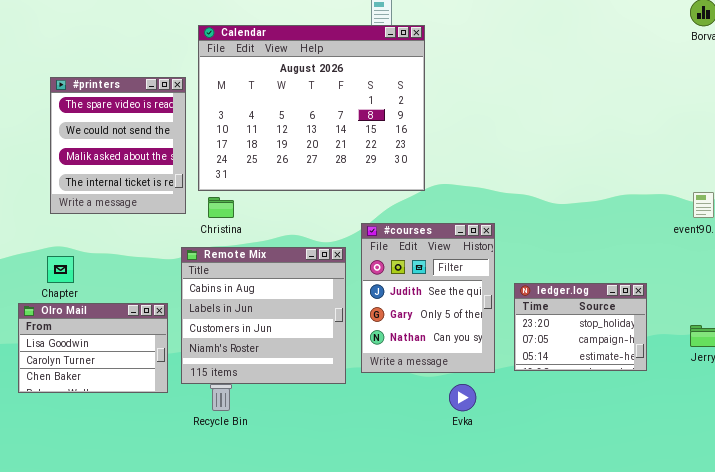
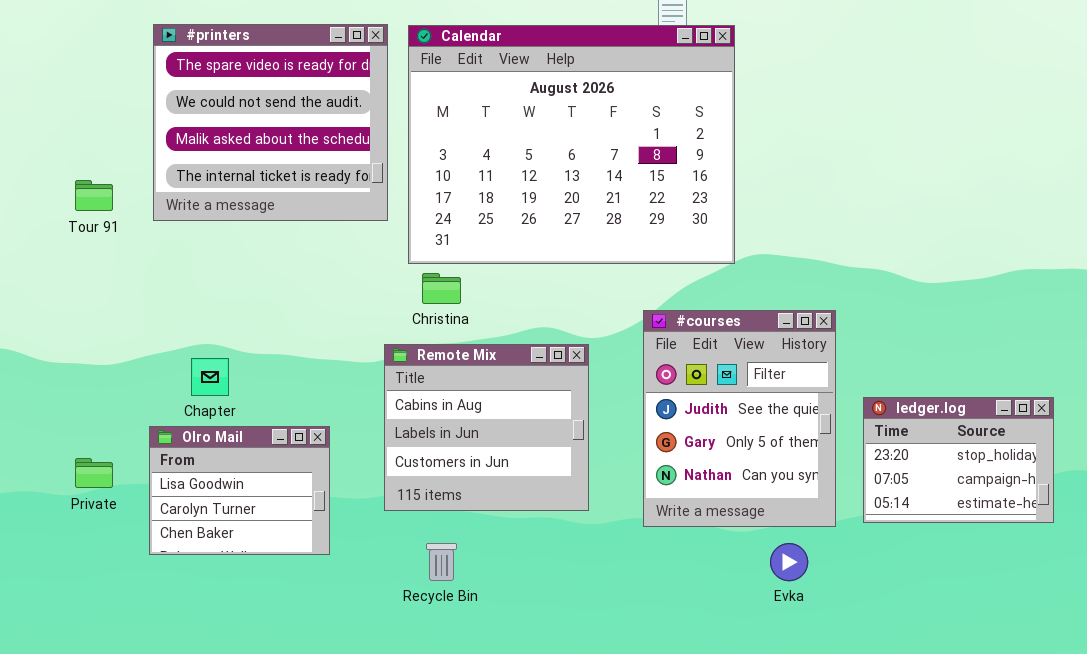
#printers: [50,77,186,214] -> [153,24,388,221], moved, resized
Remote Mix: [181,247,346,384] -> [384,344,589,511], resized
Olro Mail: [18,303,168,393] -> [149,426,330,555], resized

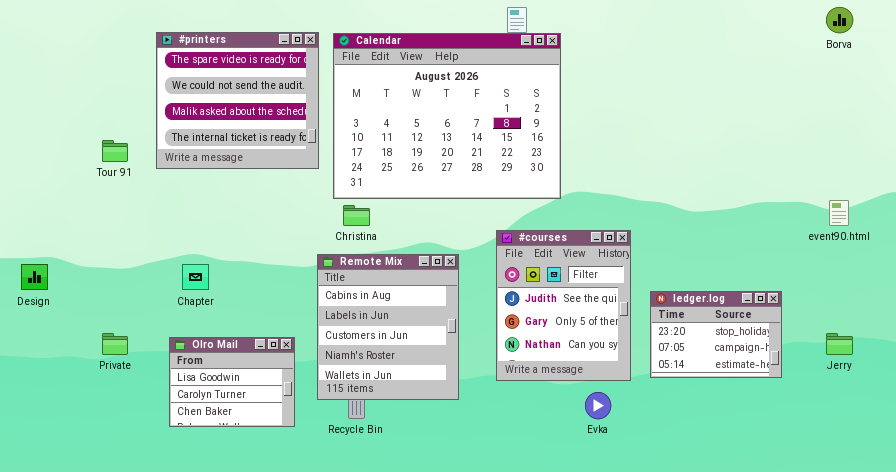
Remote Mix: [384,344,589,511] -> [317,254,459,400], resized
Olro Mail: [149,426,330,555] -> [169,337,295,427], moved

